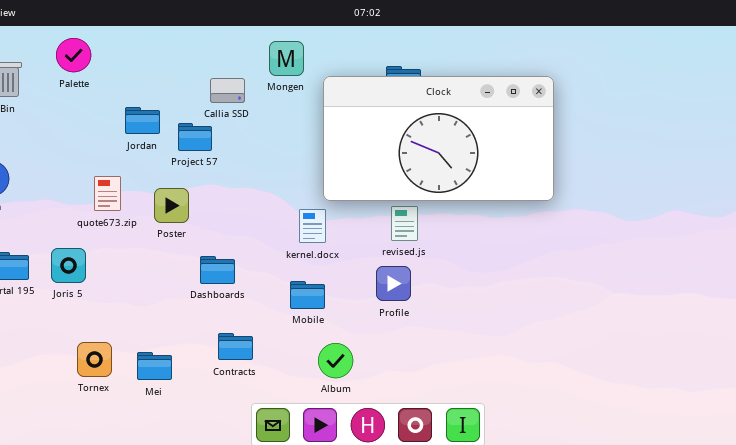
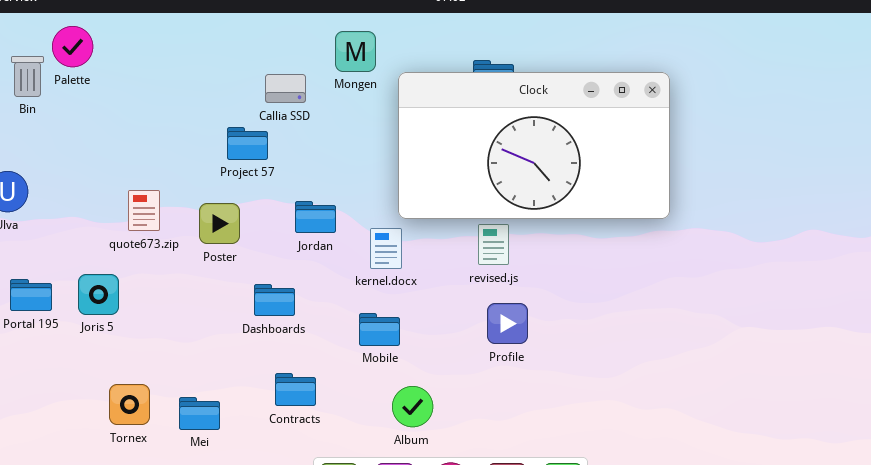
Palette: [56,38,91,72] -> [52,26,93,67], moved
Jordan: [125,107,160,134] -> [295,201,336,233], moved
Profile: [376,266,411,301] -> [487,303,528,344], moved

